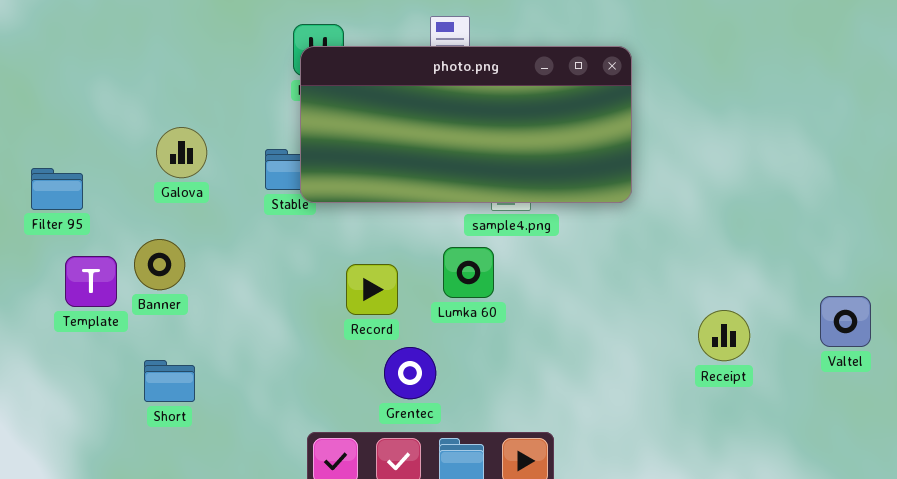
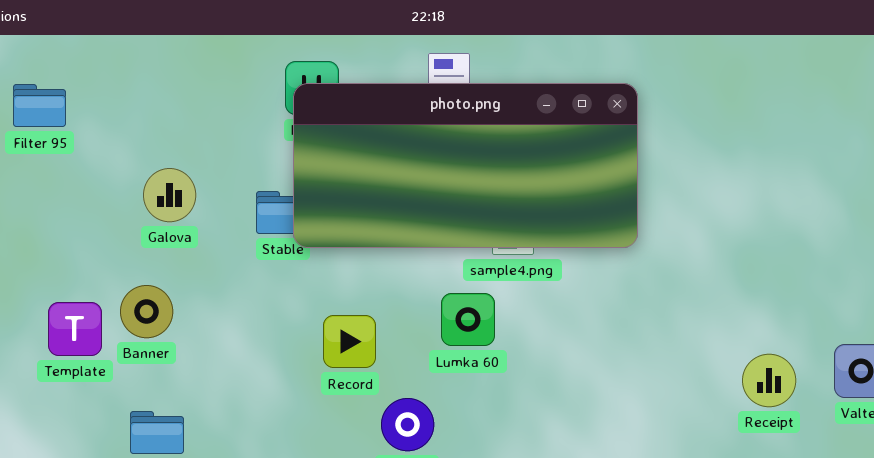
Filter 95: [31,168,83,210] -> [13,84,66,127], moved
Record: [346,264,398,315] -> [323,315,376,368], moved
Receipt: [698,310,750,361] -> [742,354,796,407], moved

